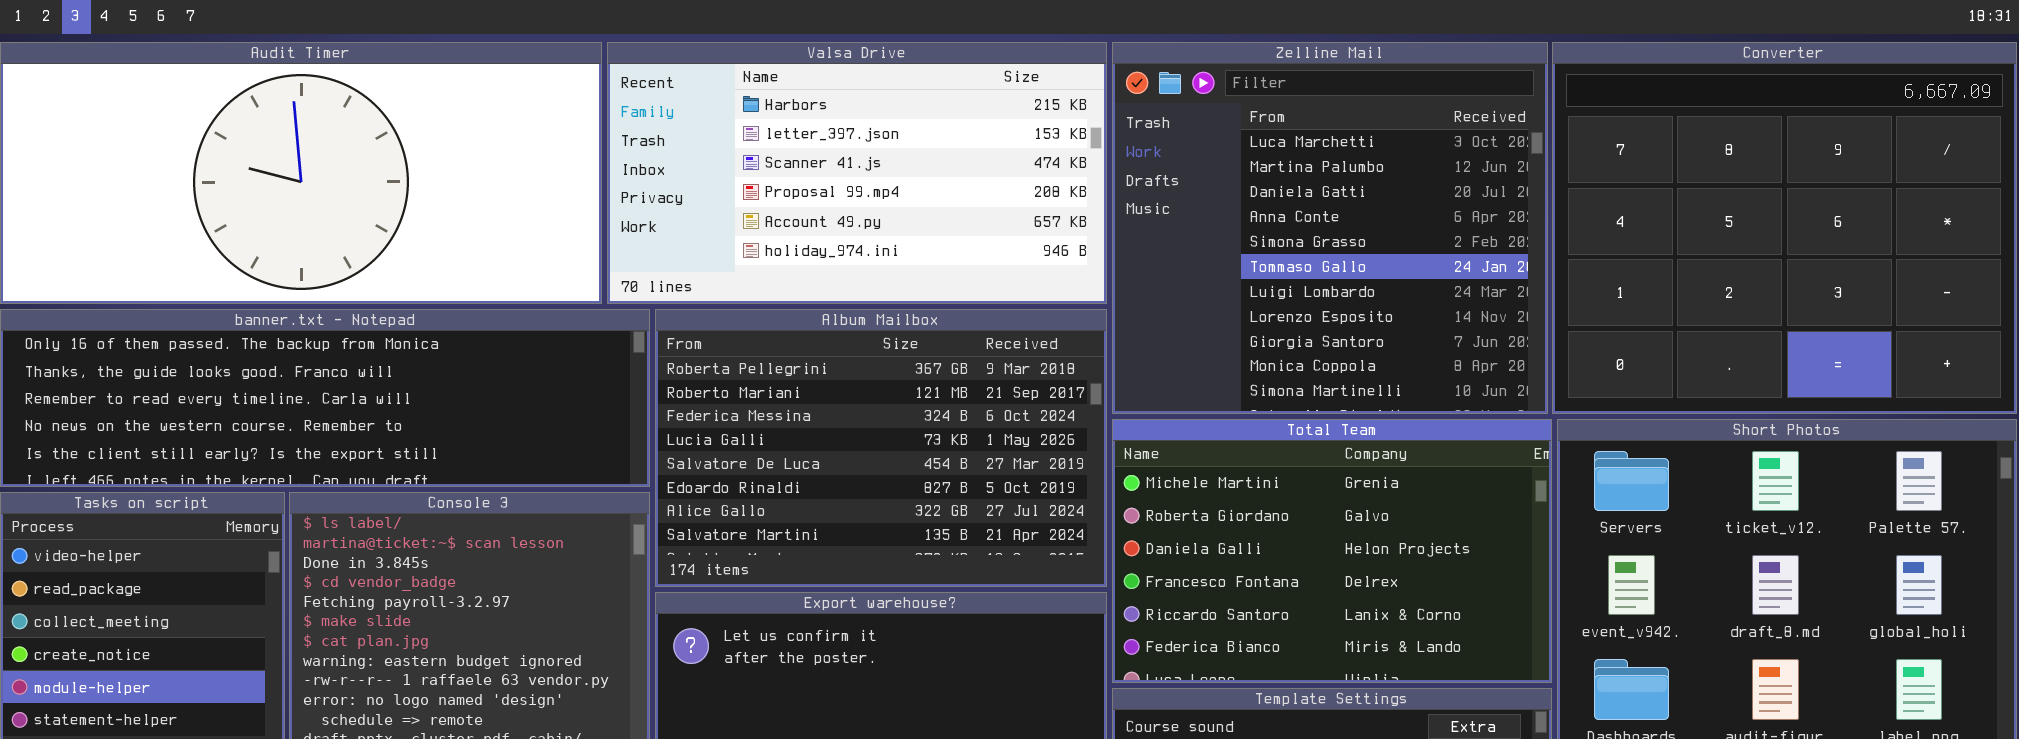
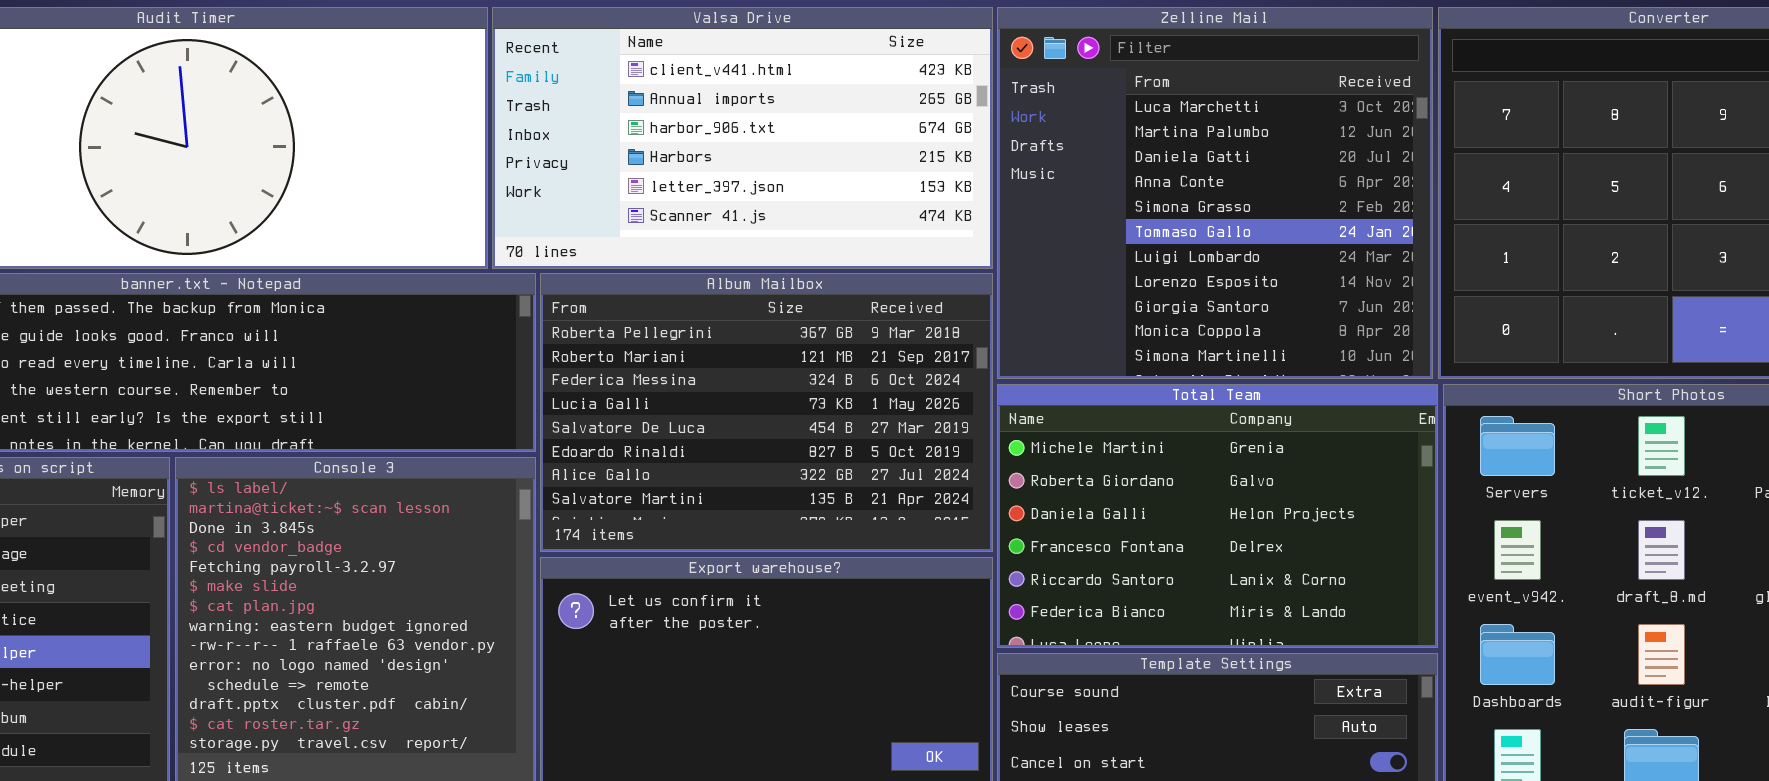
Valsa Drive: [607,42,1107,304] -> [492,7,993,269], scrolled up 3 rows

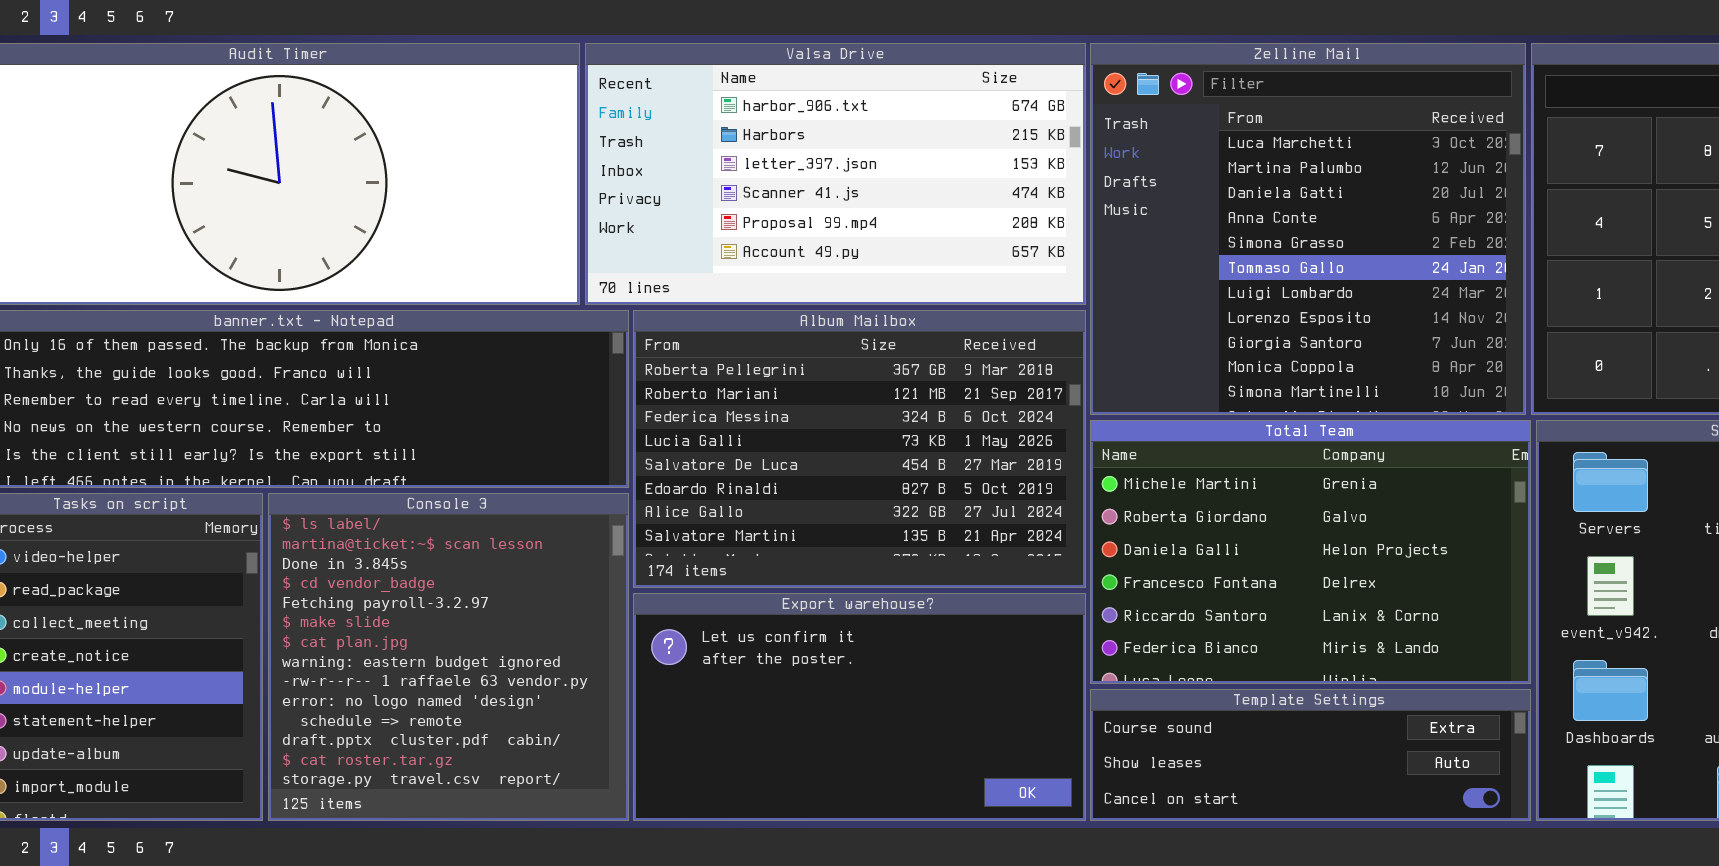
Valsa Drive: [492,7,993,269] -> [585,43,1086,305], scrolled down 2 rows

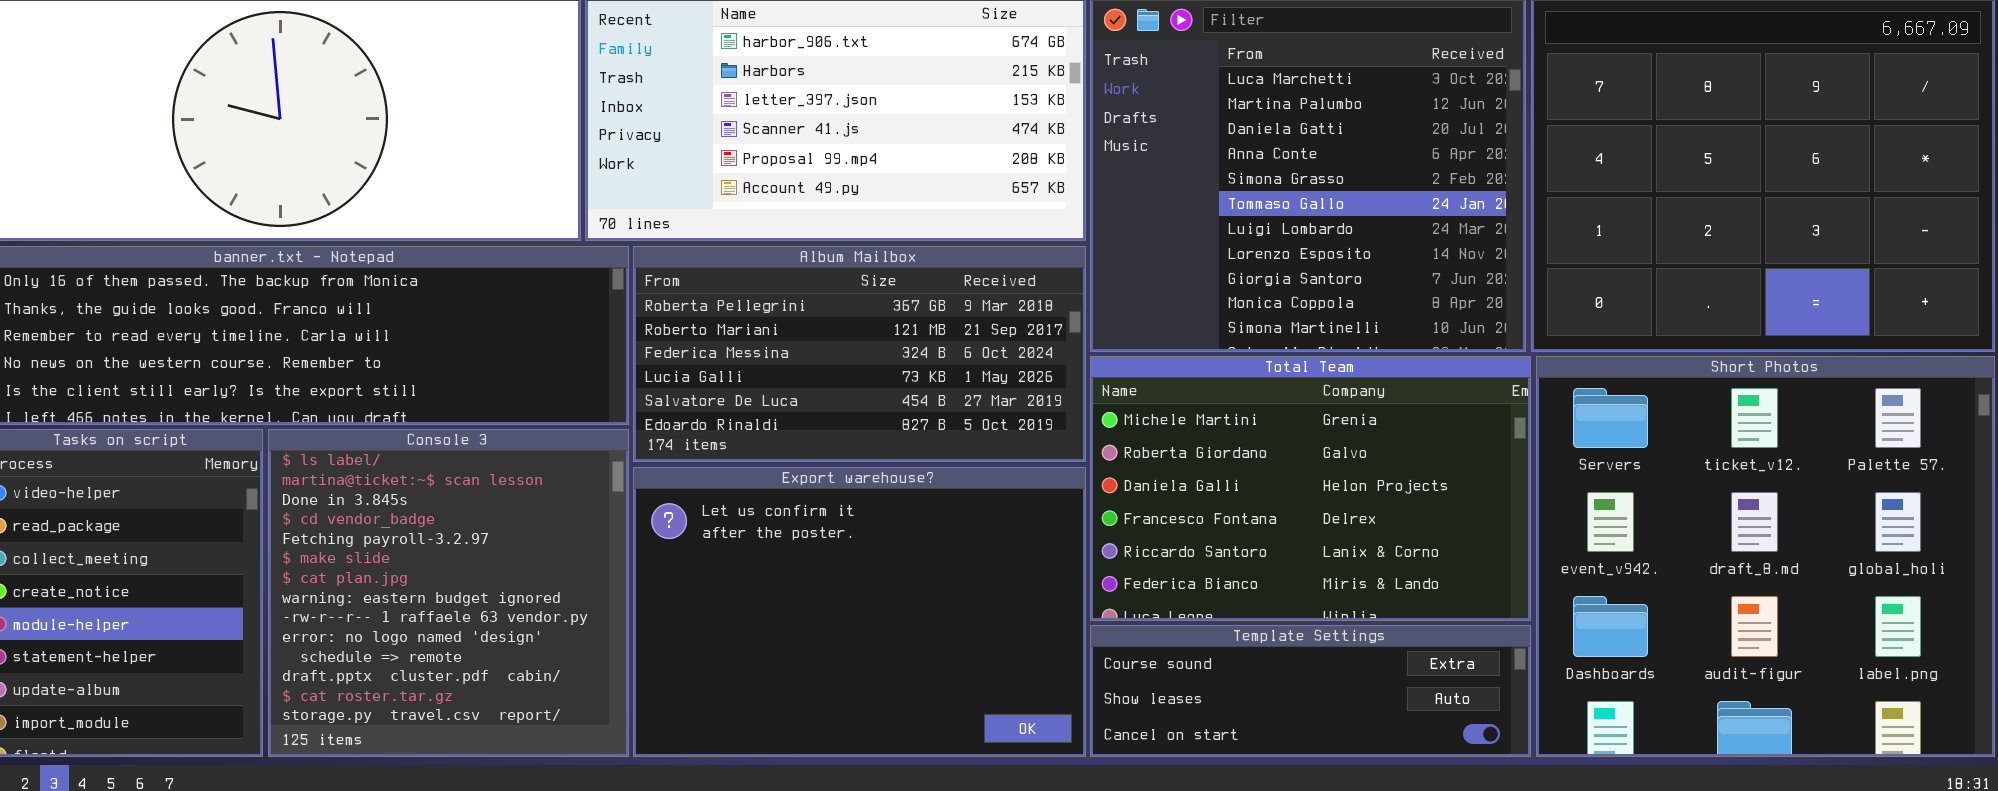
Album Mailbox: [633,310,1086,588] -> [633,246,1086,462], resized
Export warehouse?: [633,593,1086,821] -> [633,467,1086,757], resized

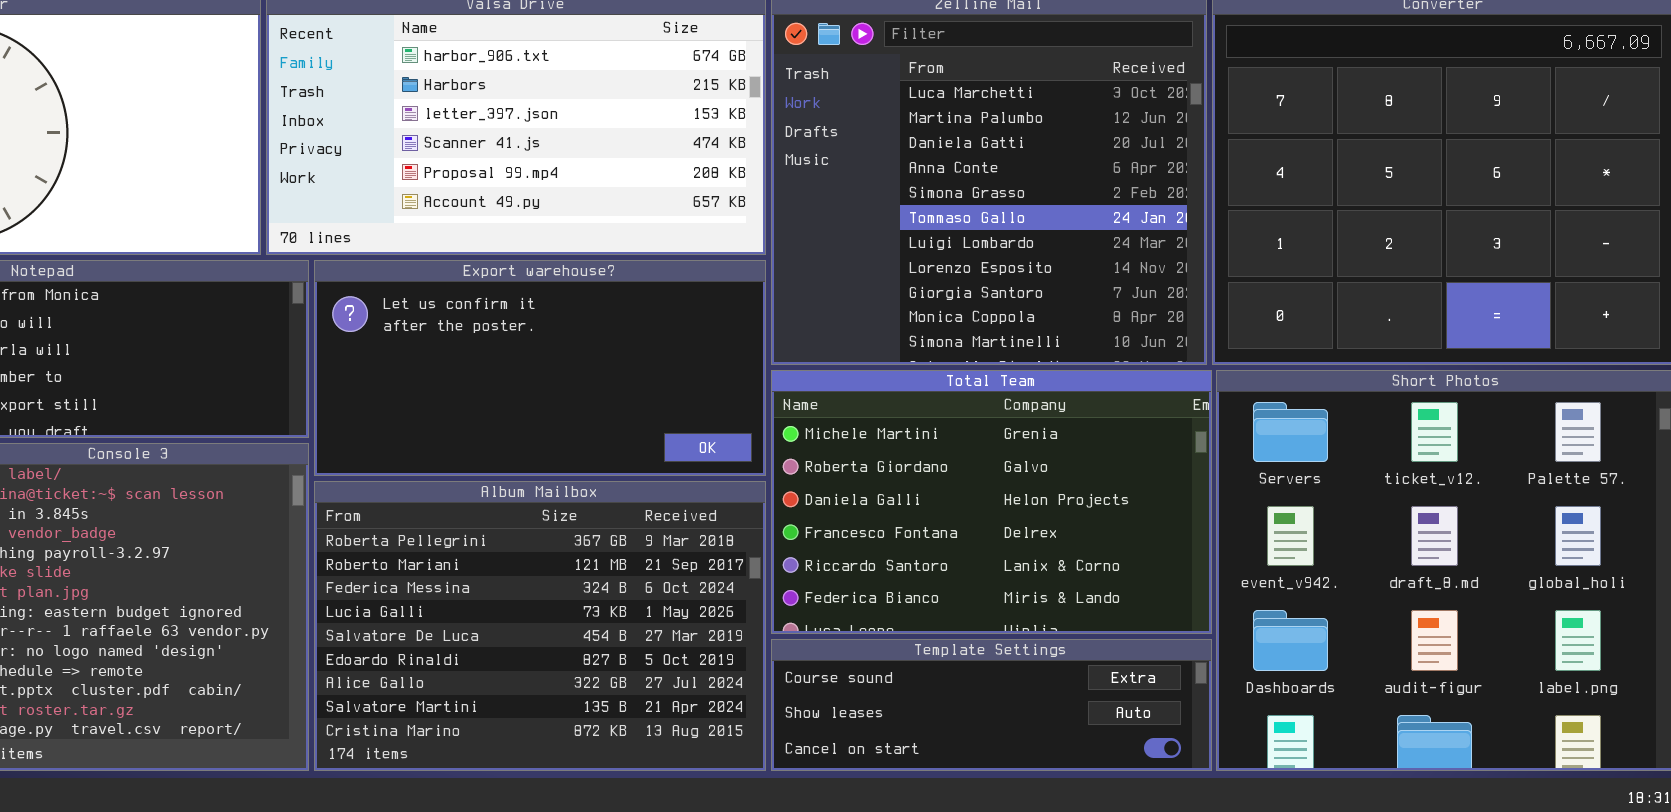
Album Mailbox: [633,246,1086,462] -> [314,481,766,771], moved, resized
Export warehouse?: [633,467,1086,757] -> [314,260,766,476], moved, resized

